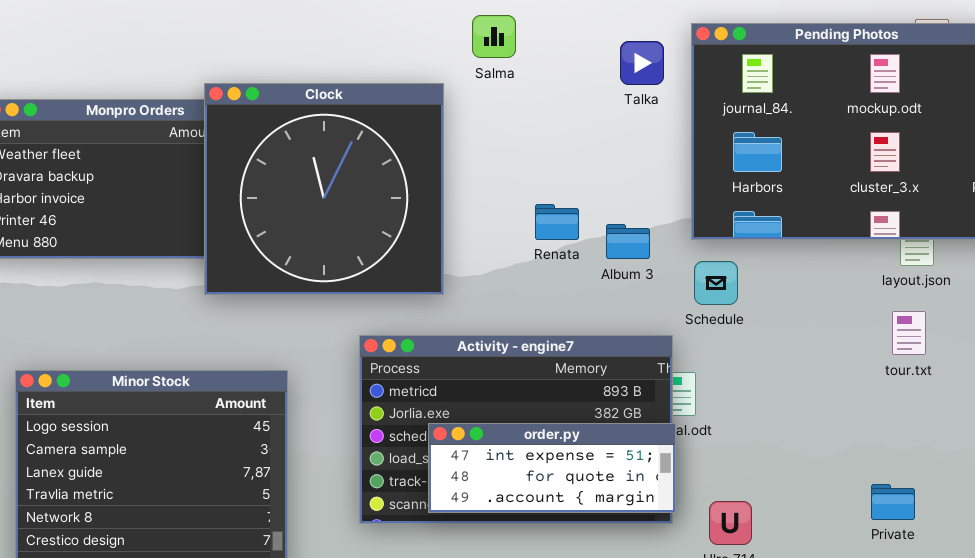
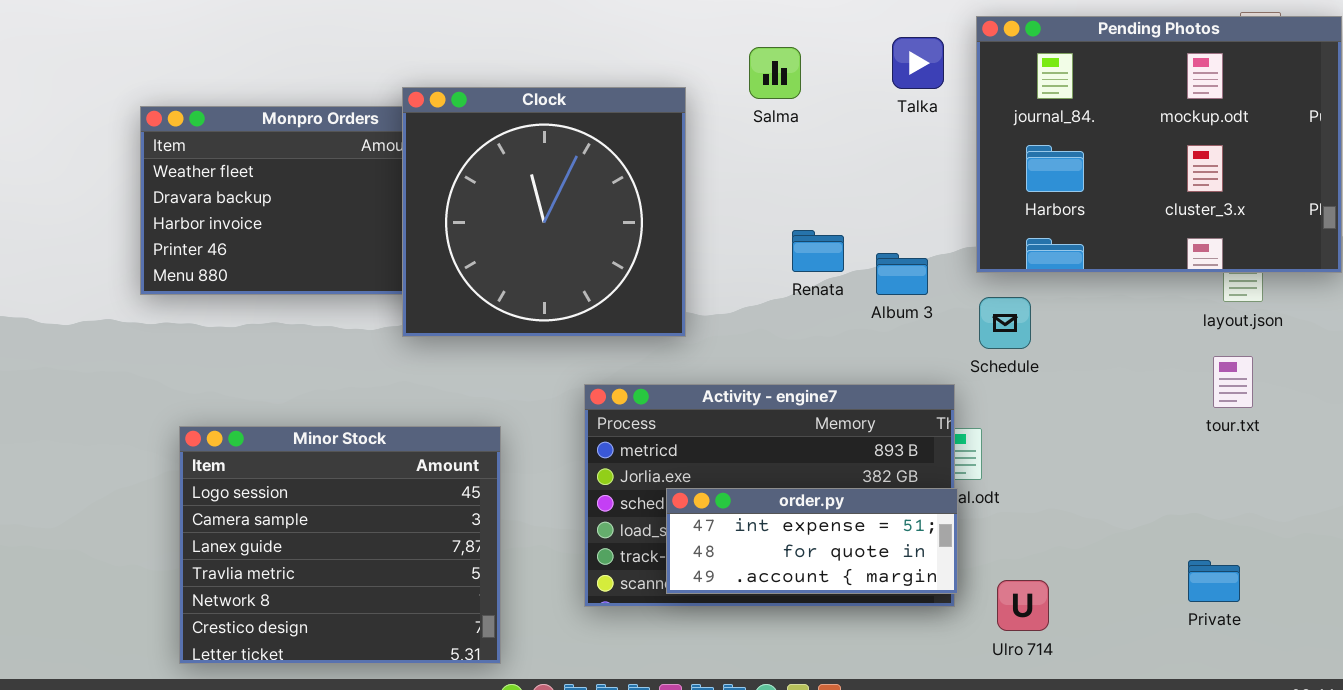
Salma: [472,15,516,58] -> [749,47,801,99], moved

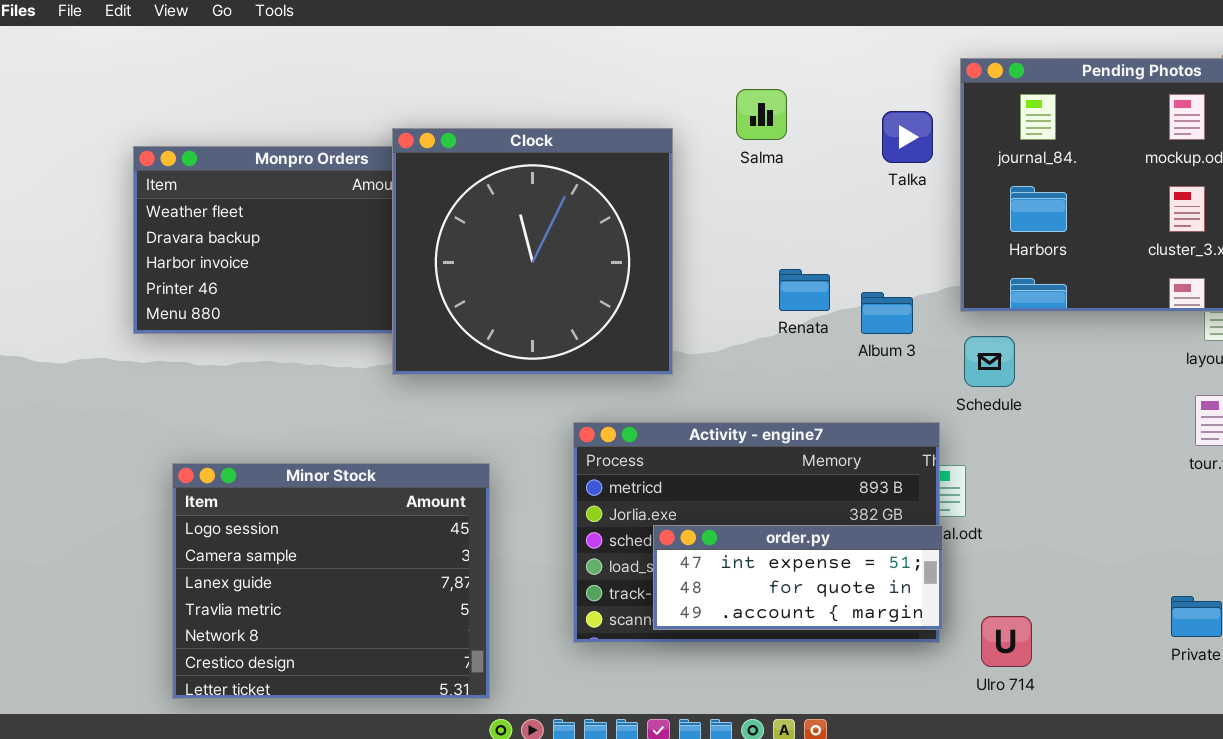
Talka: [892,37,944,89] -> [882,111,933,163], moved

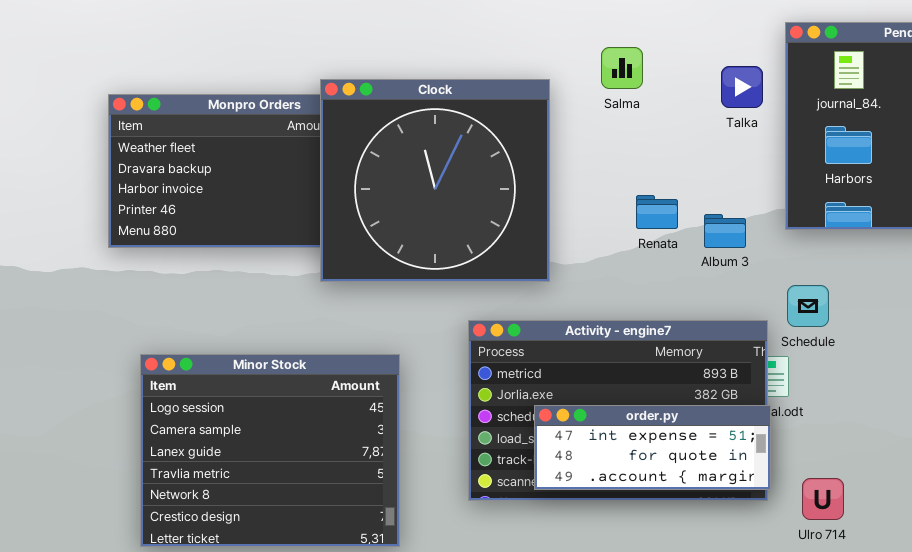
Schedule: [964,336,1015,387] -> [787,285,829,327], moved

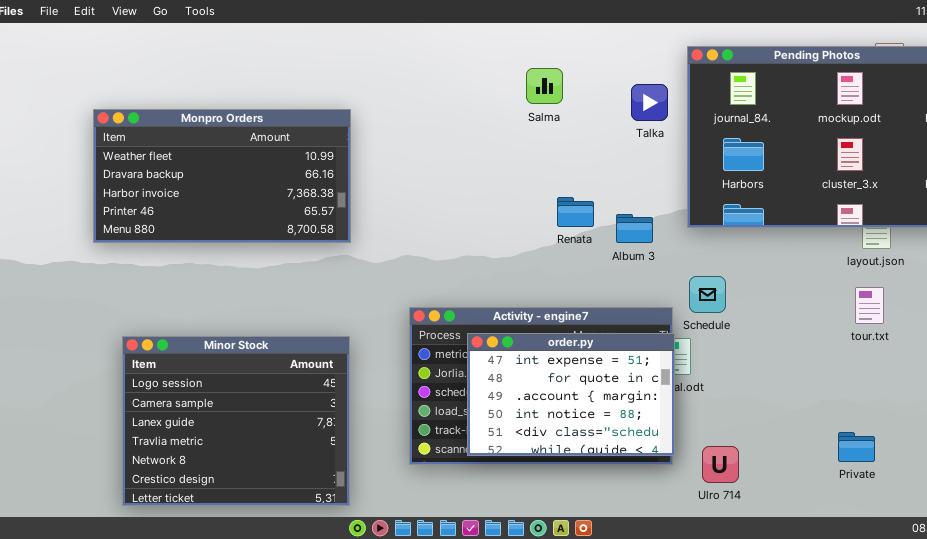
Clock: [320,79,550,282] -> none, closed
order.py: [534,405,771,490] -> [467,333,675,456], resized

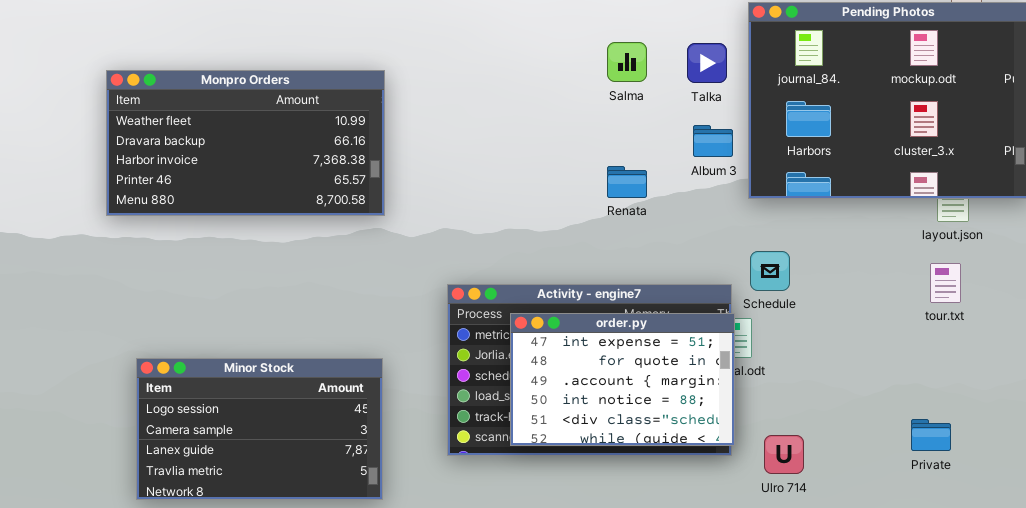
Salma: [526,68,563,104] -> [607,42,647,82], moved
Album 3: [616,214,653,243] -> [693,125,733,157], moved
Minor Stock: [122,336,350,506] -> [136,358,383,500], resized

